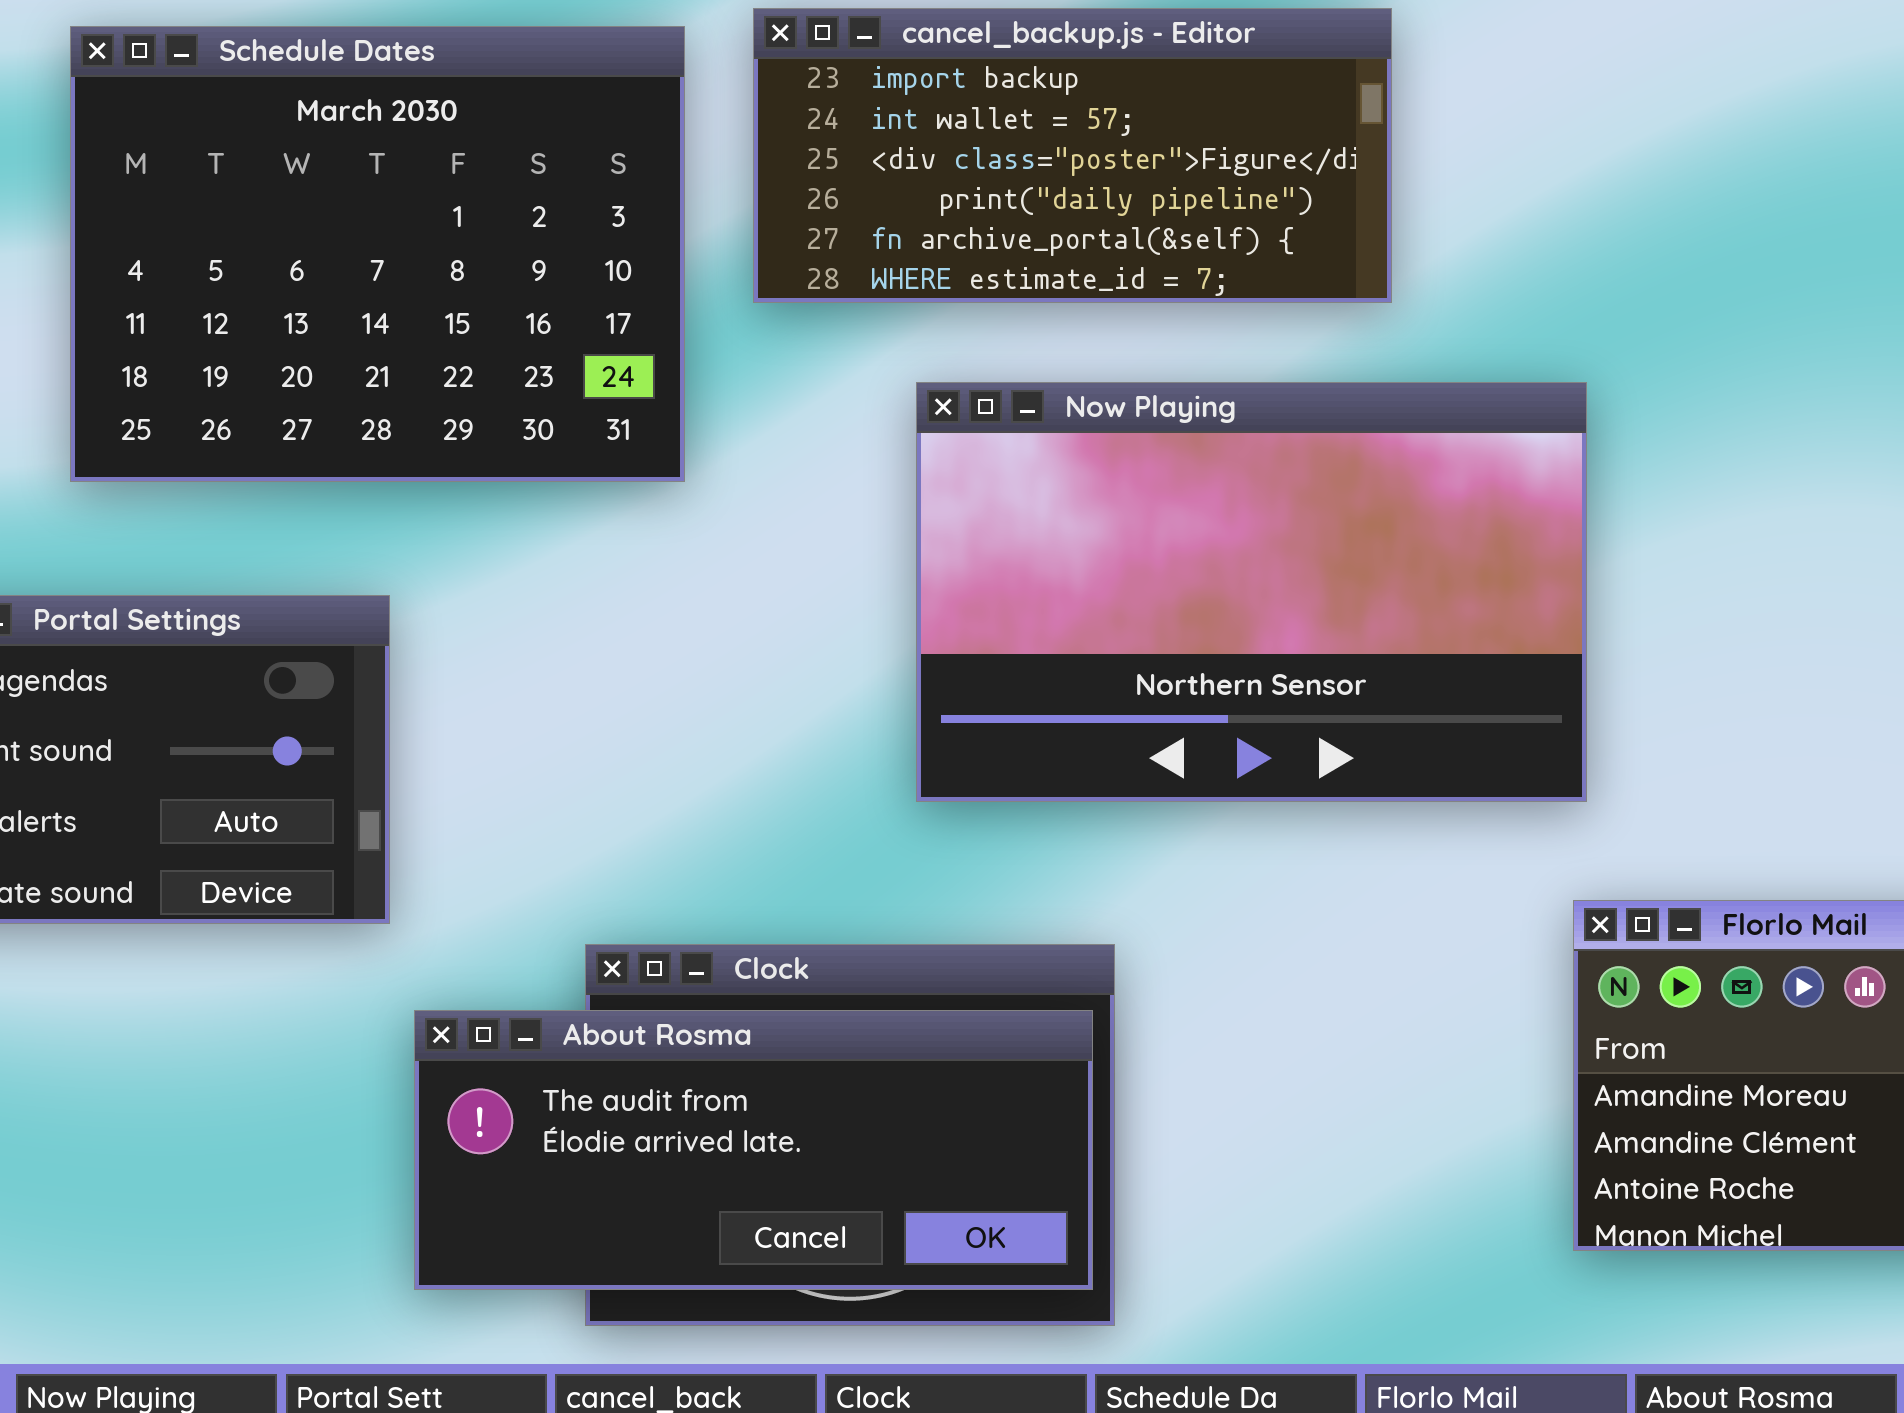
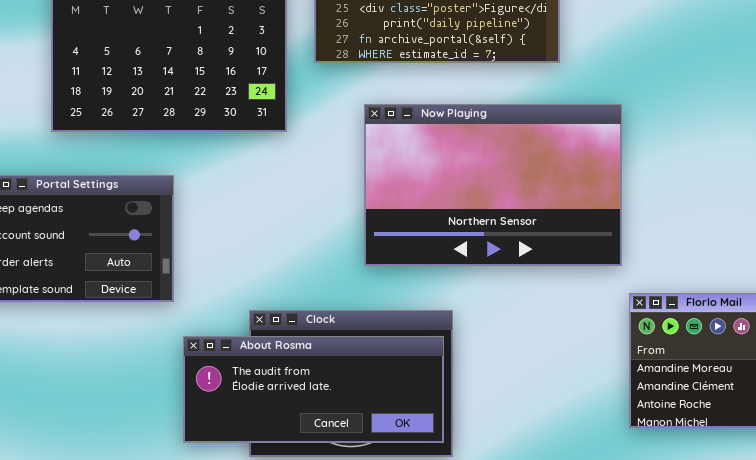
Now Playing: [916,382,1587,802] -> [364,104,622,266], moved

